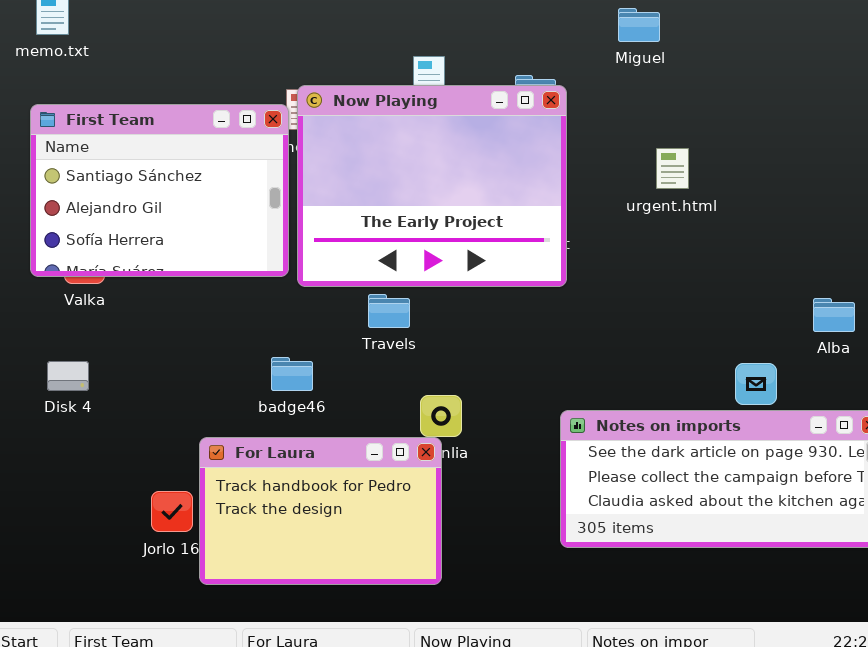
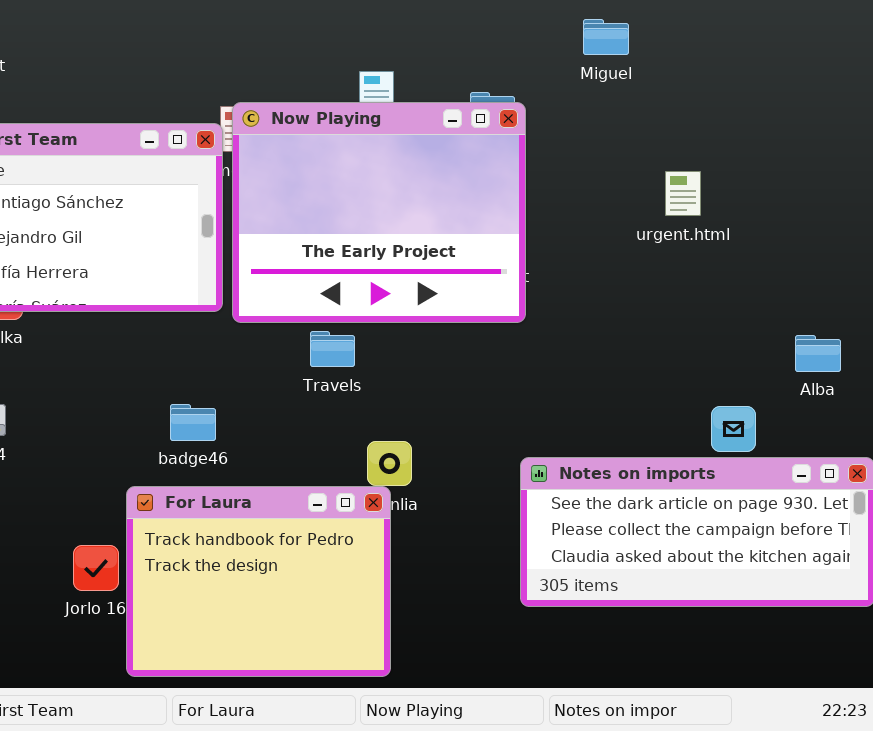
urgent.html: [656,148,689,189] -> [665,171,701,216], moved
badge46: [271,357,313,391] -> [170,404,216,441], moved
For Laura: [199,437,442,585] -> [126,486,391,677], resized

